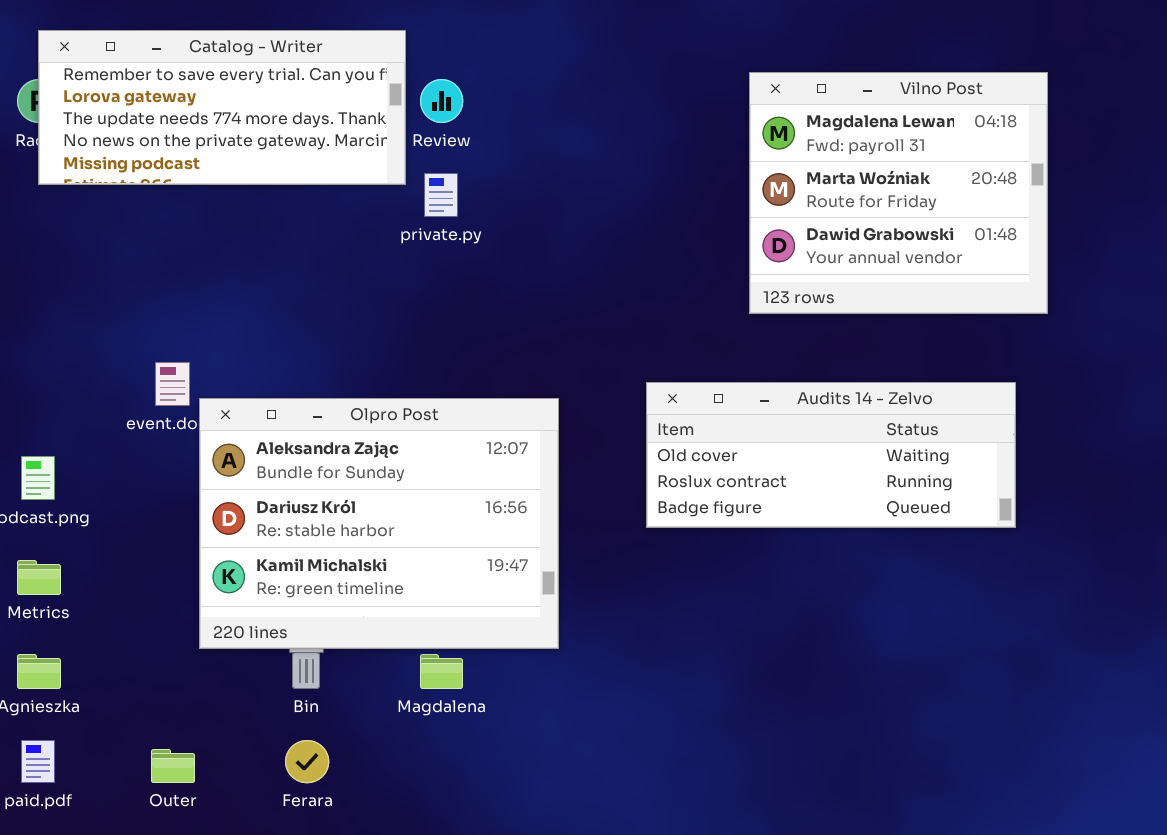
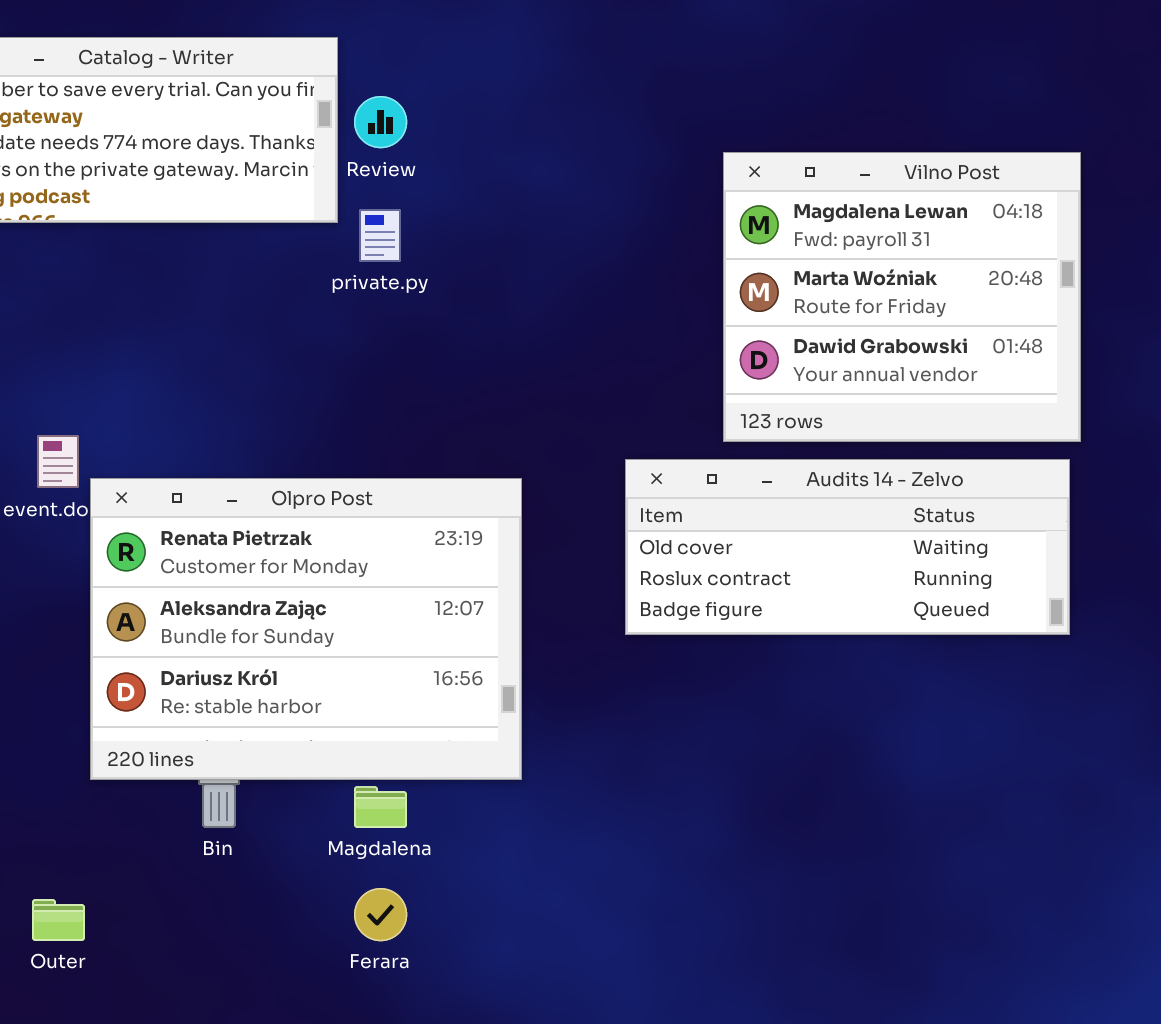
Vilno Post: [749,72,1048,314] -> [723,152,1081,442], moved
Olpro Post: [199,398,559,649] -> [90,478,522,780], scrolled up 1 row
Ferara: [285,740,329,783] -> [354,888,407,941], moved

